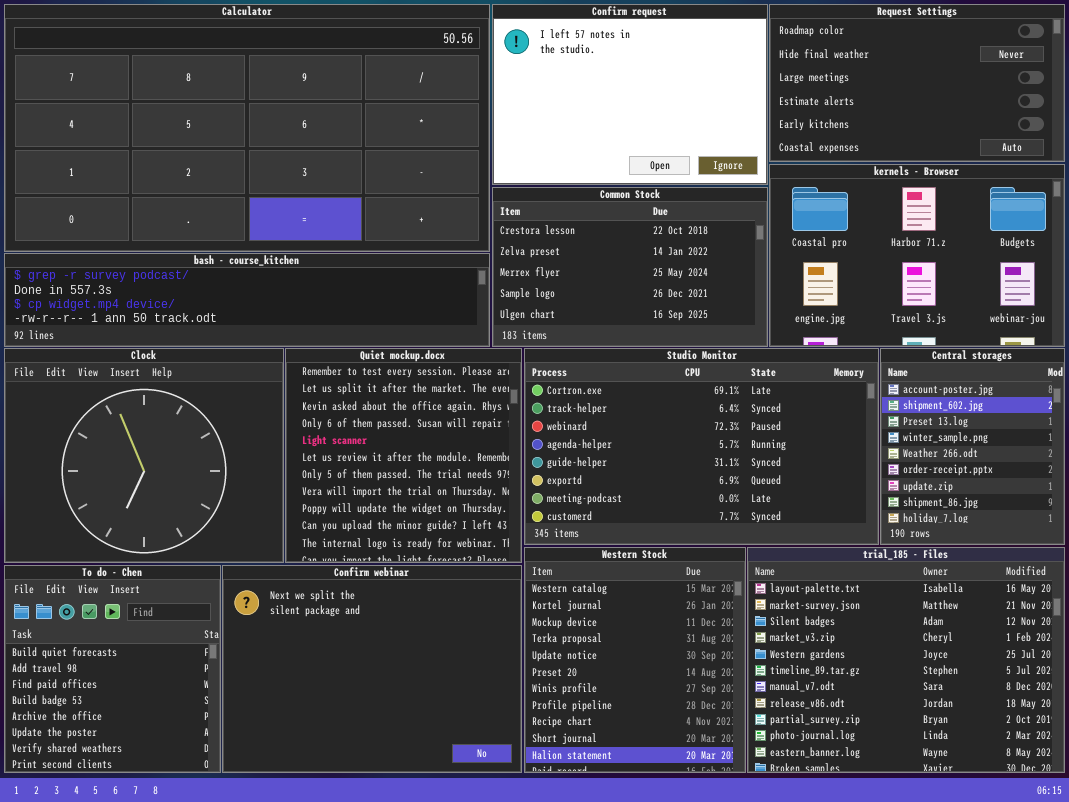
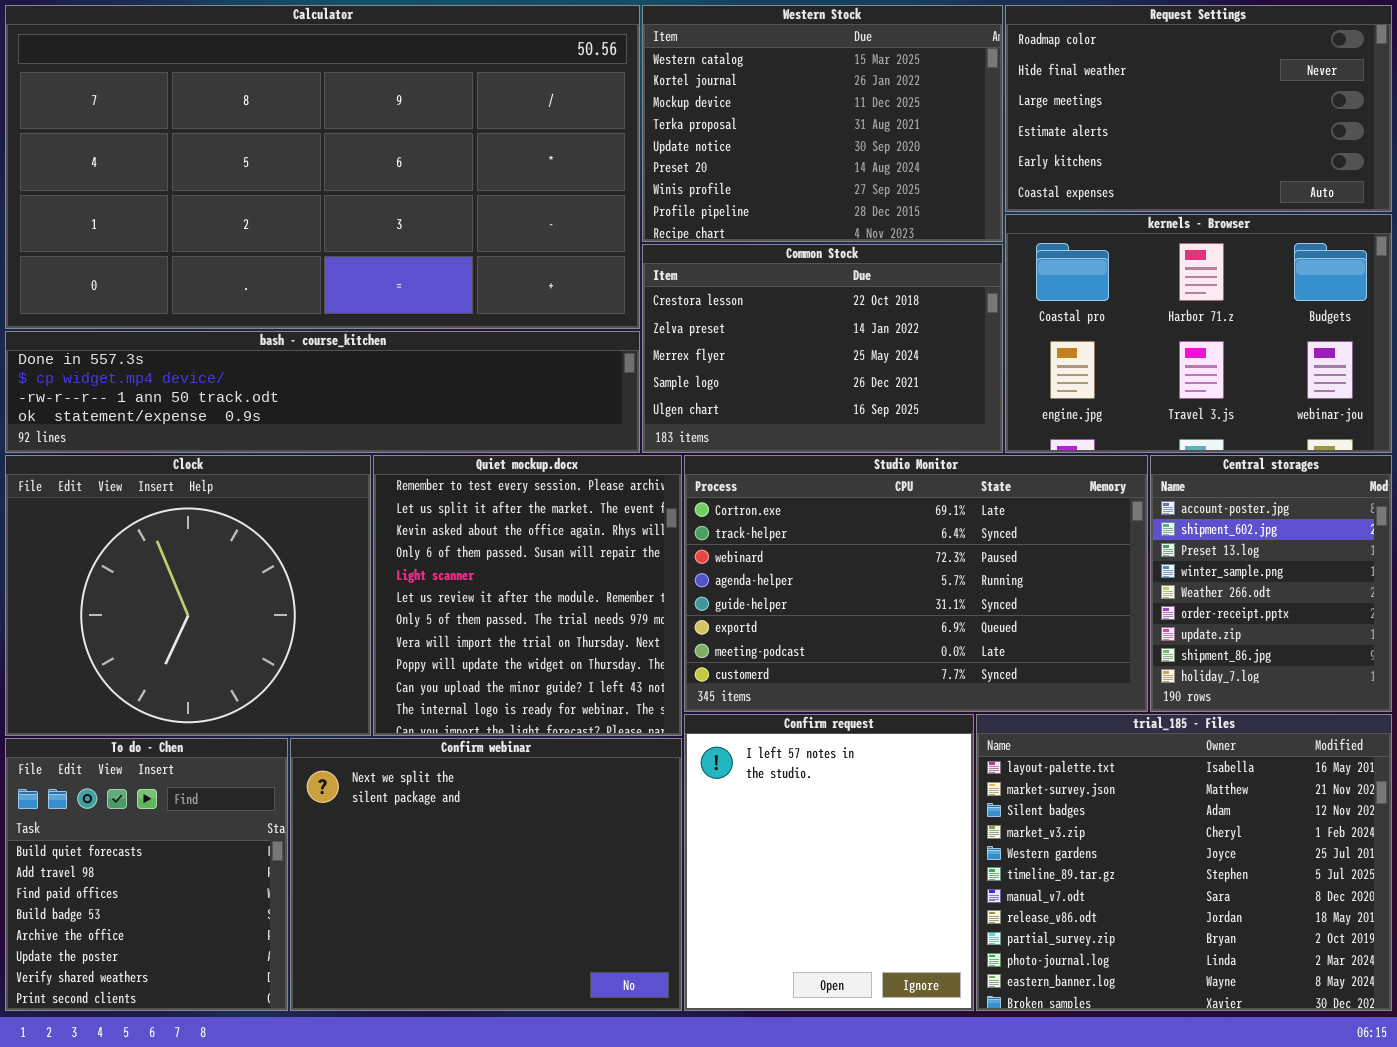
Confirm request: [492,4,768,185] -> [684,714,974,1011], moved, resized
bash - course_kitchen: [4,253,490,347] -> [5,331,640,453], scrolled down 1 row
Western Stock: [524,547,746,773] -> [642,5,1003,242], moved, resized

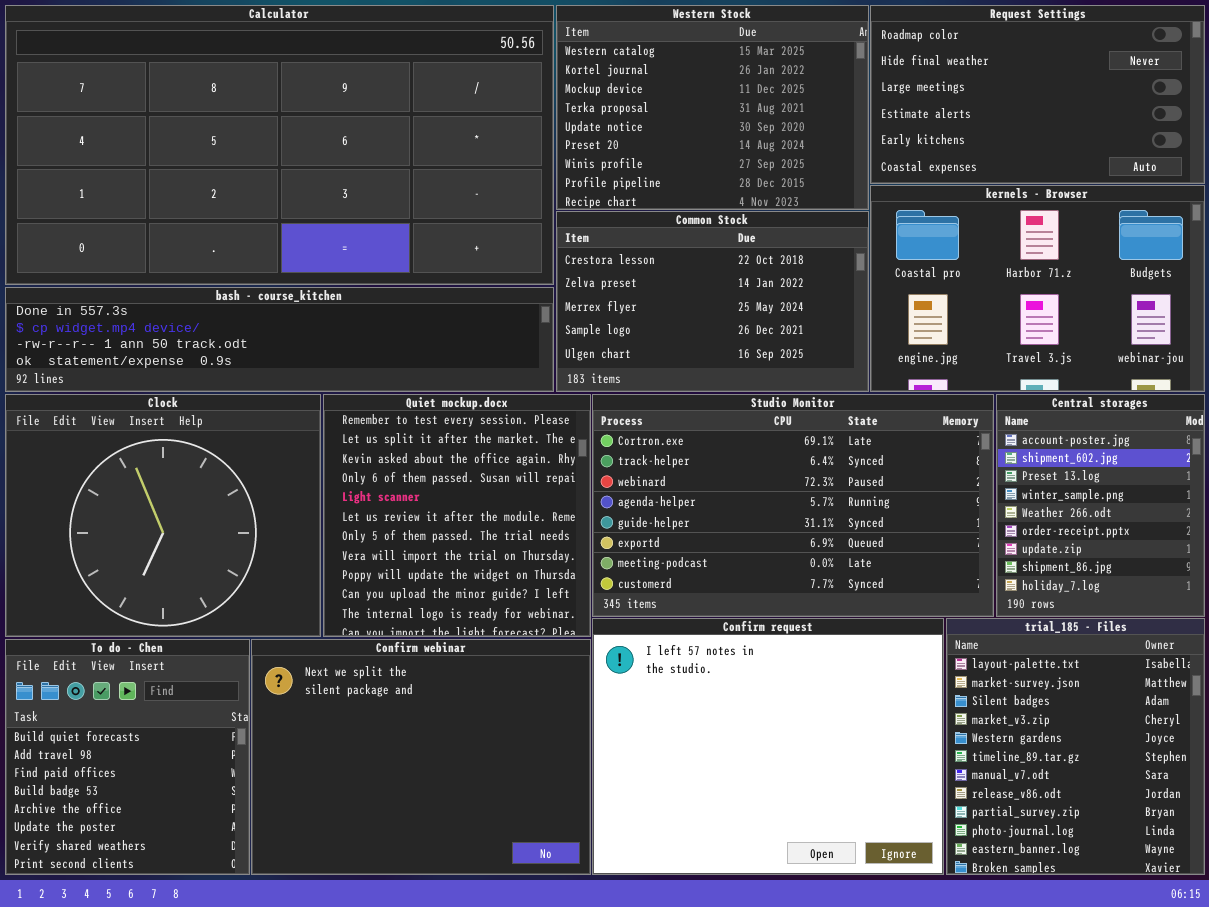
Confirm request: [684,714,974,1011] -> [592,618,944,875], resized
trial_185 - Files: [976,714,1392,1011] -> [946,618,1205,875], resized

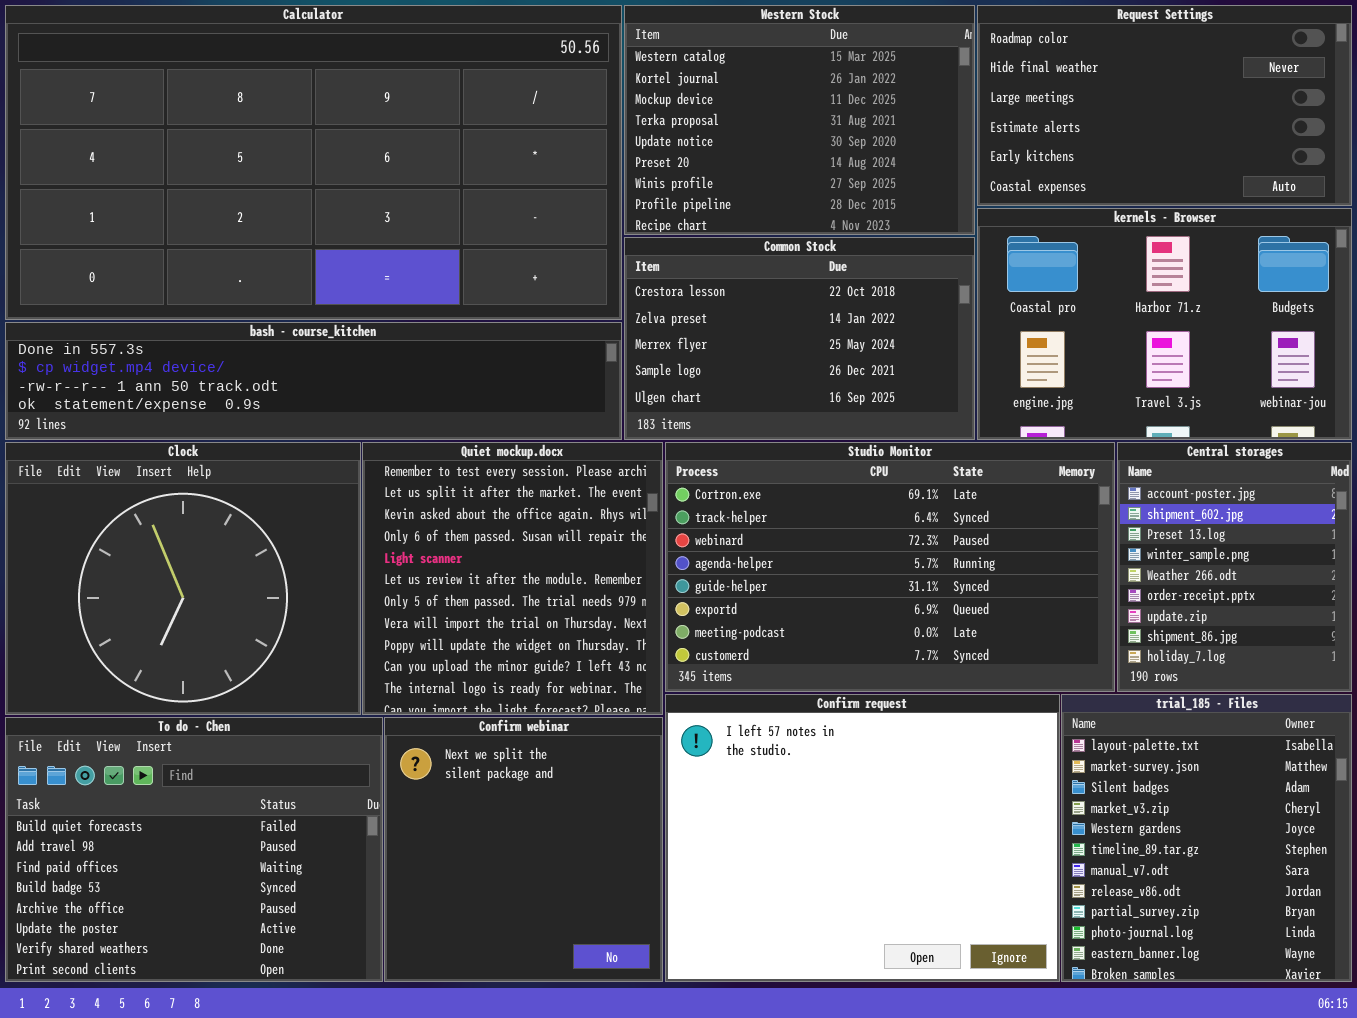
To do - Chen: [5,639,250,875] -> [5,717,383,982], resized
Confirm webinar: [251,639,591,875] -> [384,717,663,982], resized

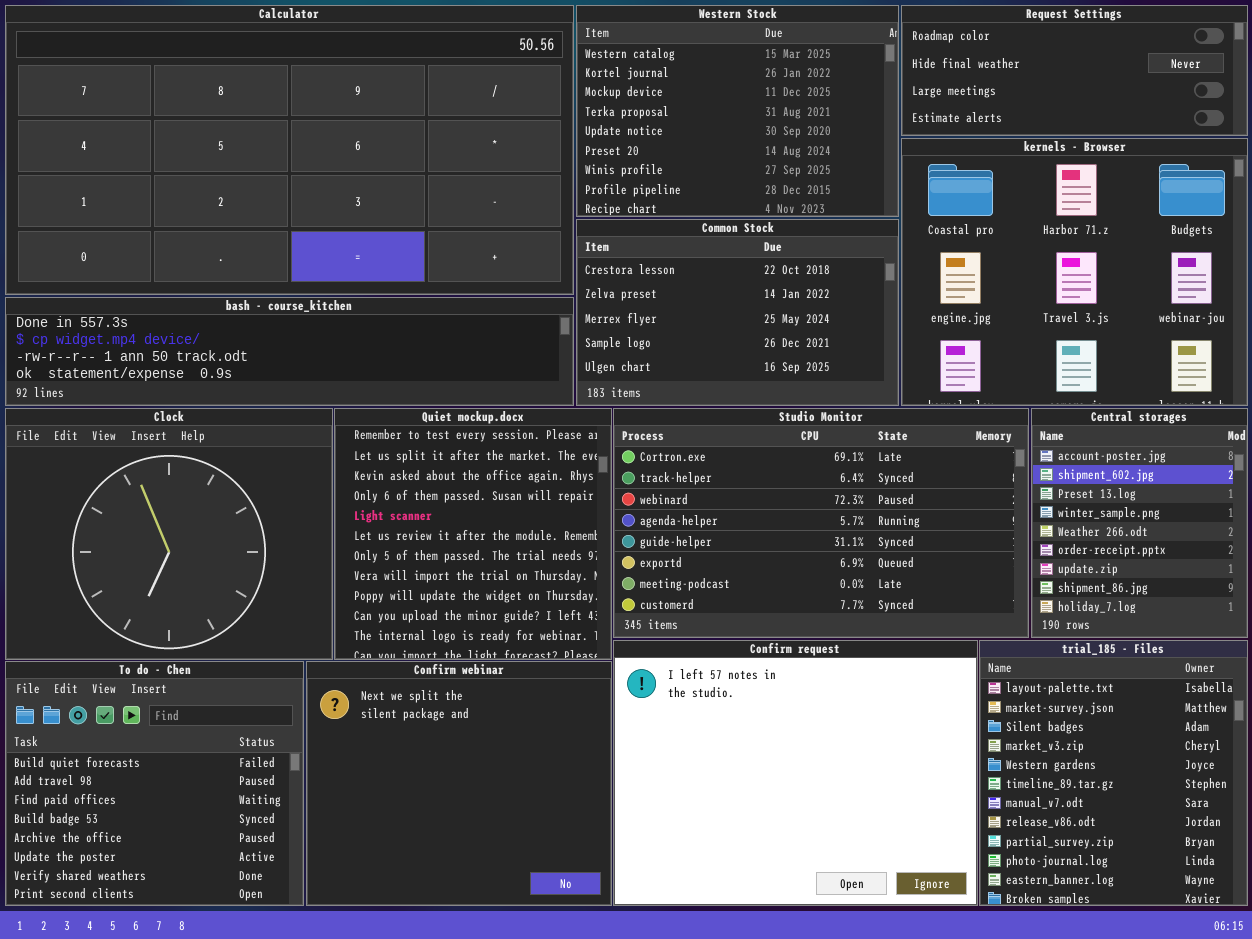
Request Settings: [977,5,1352,206] -> [901,5,1248,136], resized
kernels - Browser: [977,208,1352,440] -> [901,138,1248,406], resized
To do - Chen: [5,717,383,982] -> [5,661,304,906], resized
Confirm webinar: [384,717,663,982] -> [306,661,612,906], resized

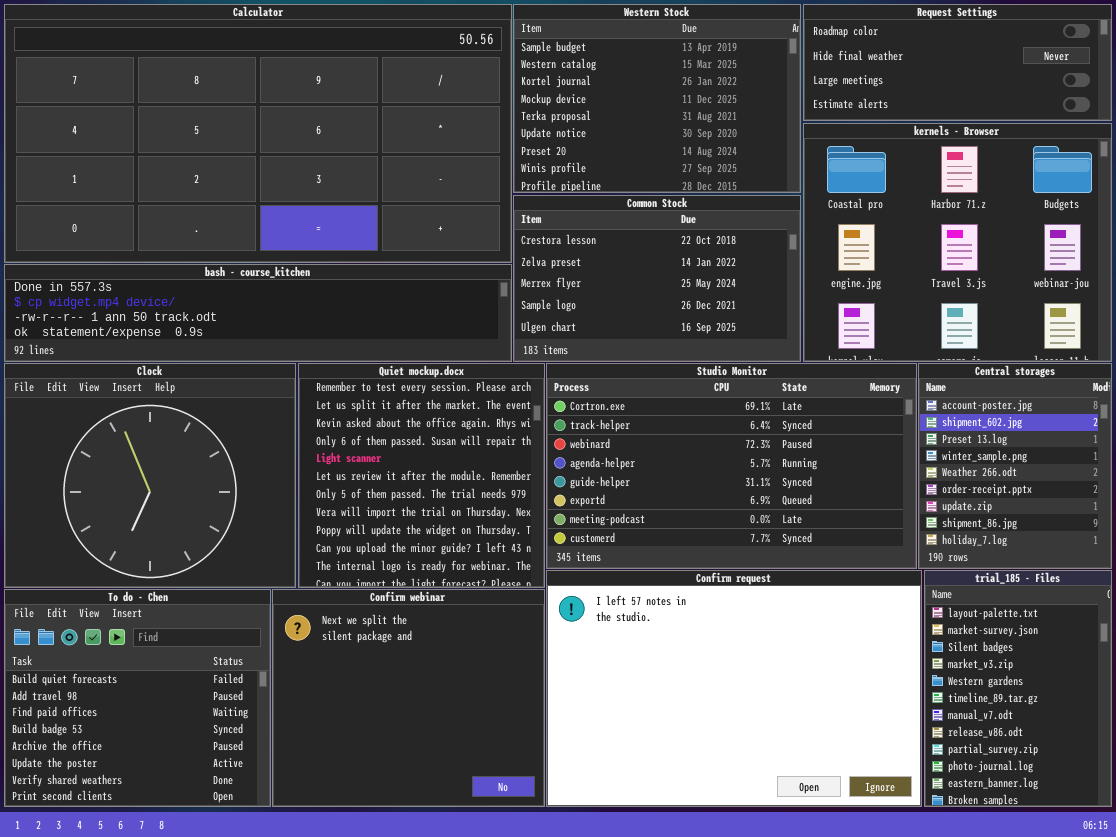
Western Stock: [576,5,899,217] -> [513,4,801,193], scrolled up 1 row
Confirm request: [613,640,978,906] -> [546,570,922,807], resized
trial_185 - Files: [979,640,1248,906] -> [924,570,1112,807], resized

